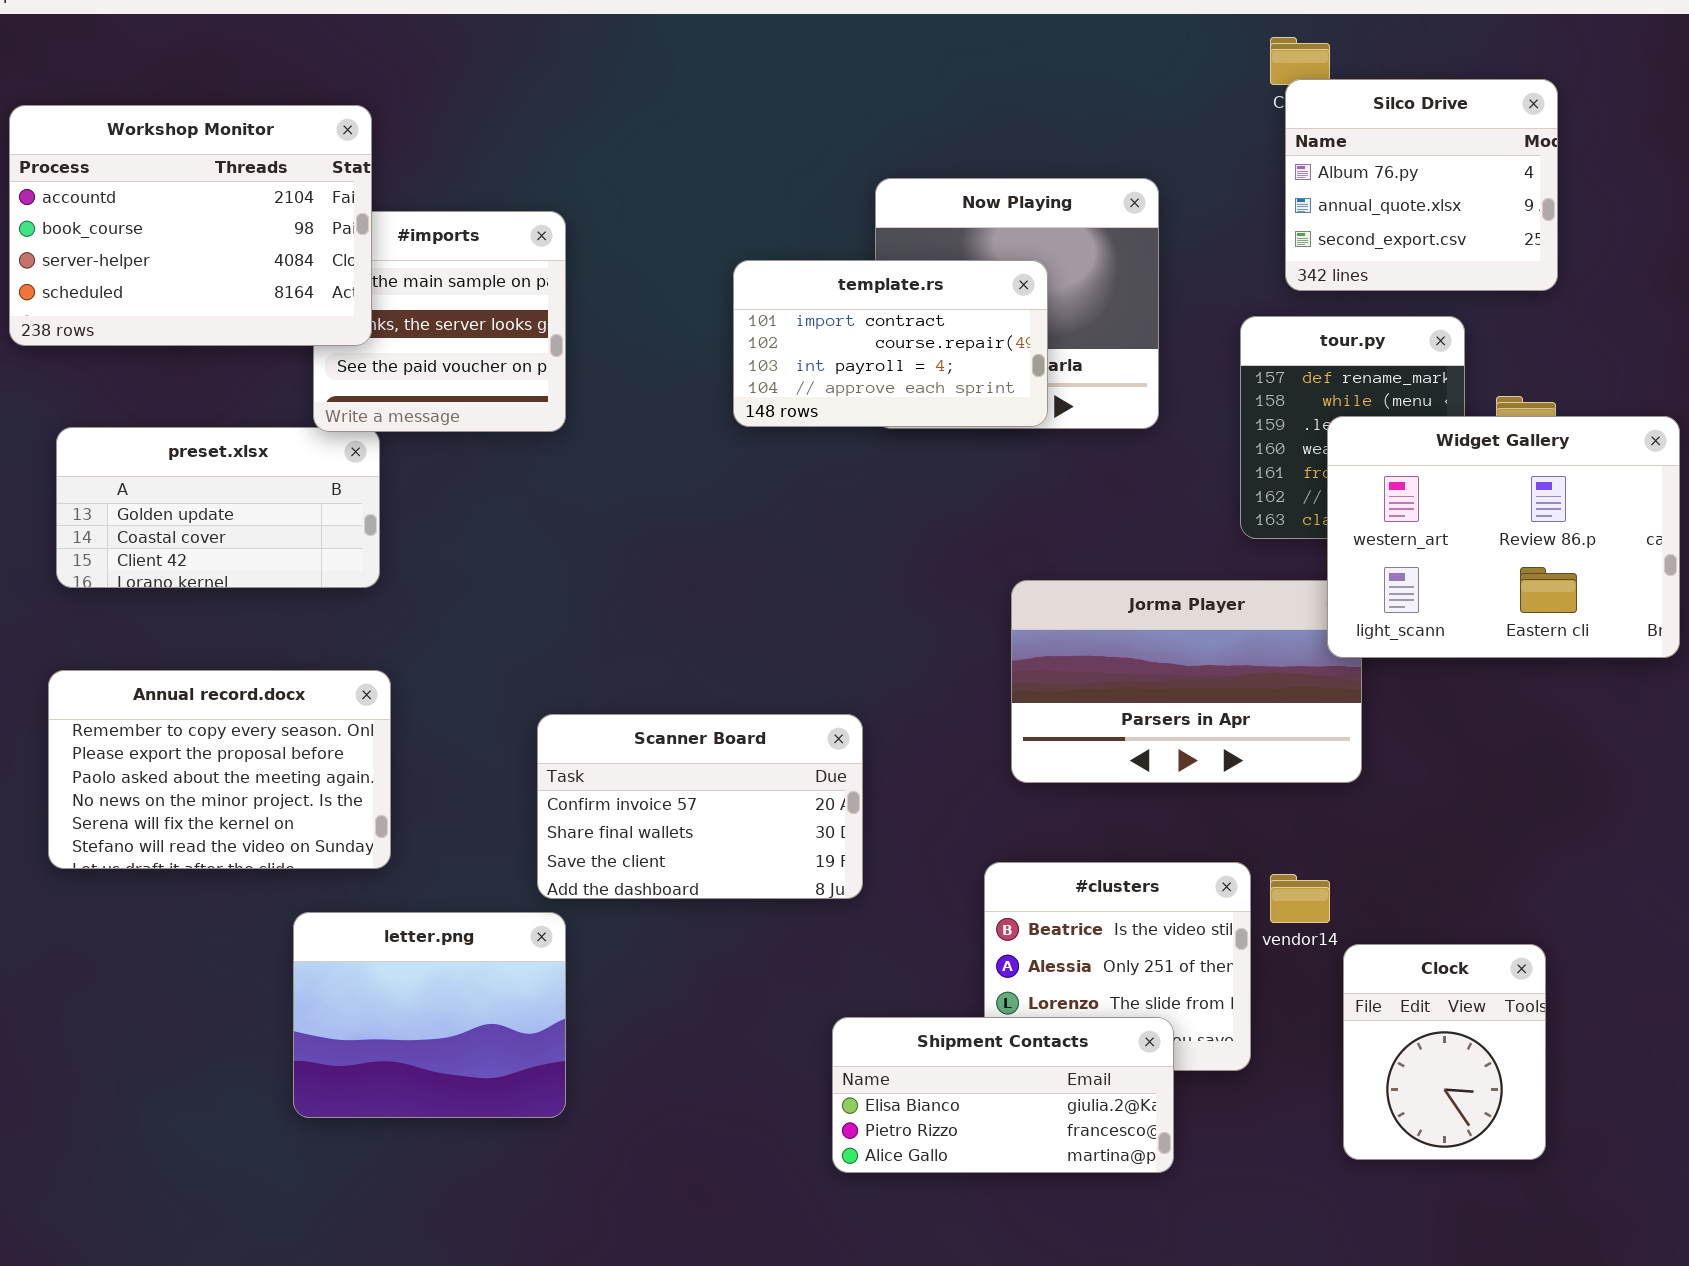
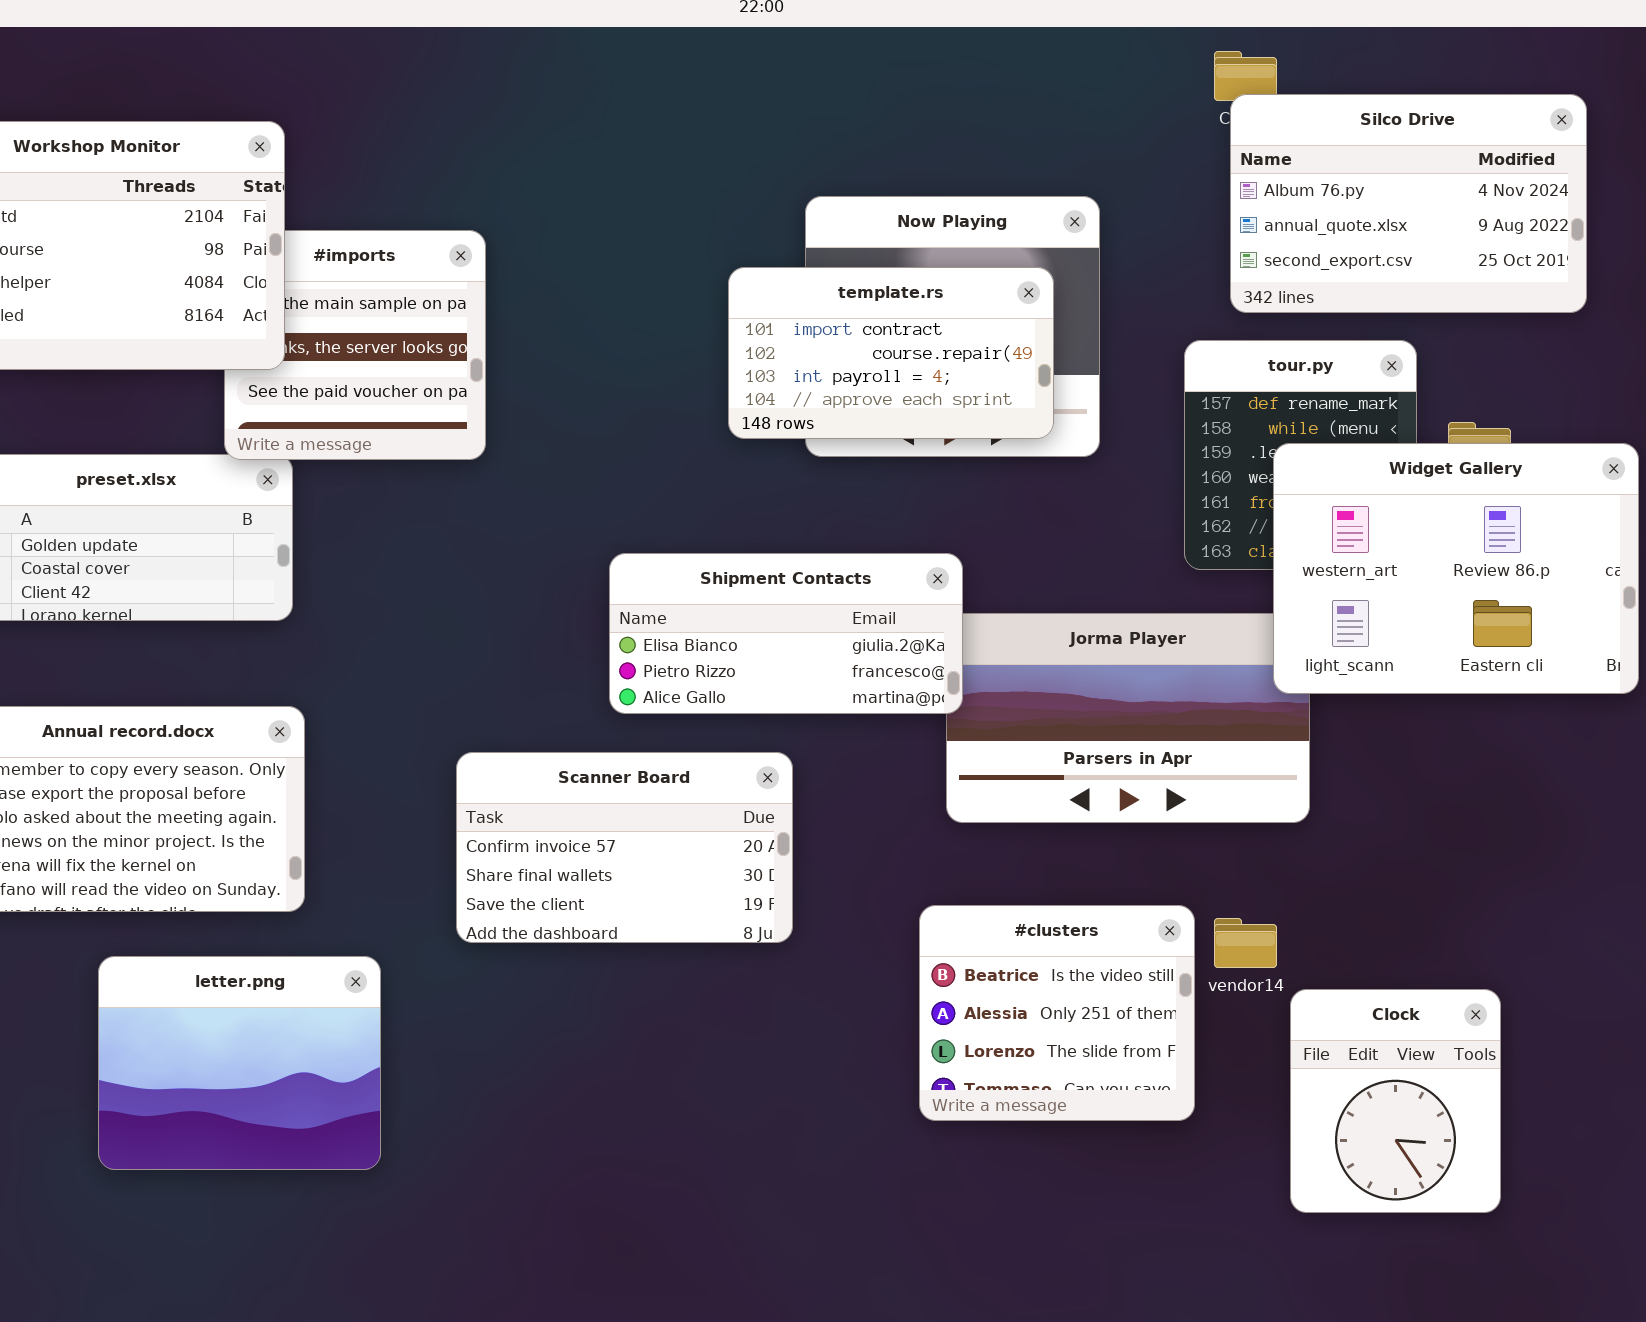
Silco Drive: [1285,79,1558,291] -> [1230,94,1587,313], resized
template.rs: [733,260,1048,427] -> [728,267,1054,439], moved
letter.png: [293,912,566,1118] -> [98,956,381,1170], moved
Shipment Contacts: [832,1017,1174,1173] -> [609,553,963,714], moved

